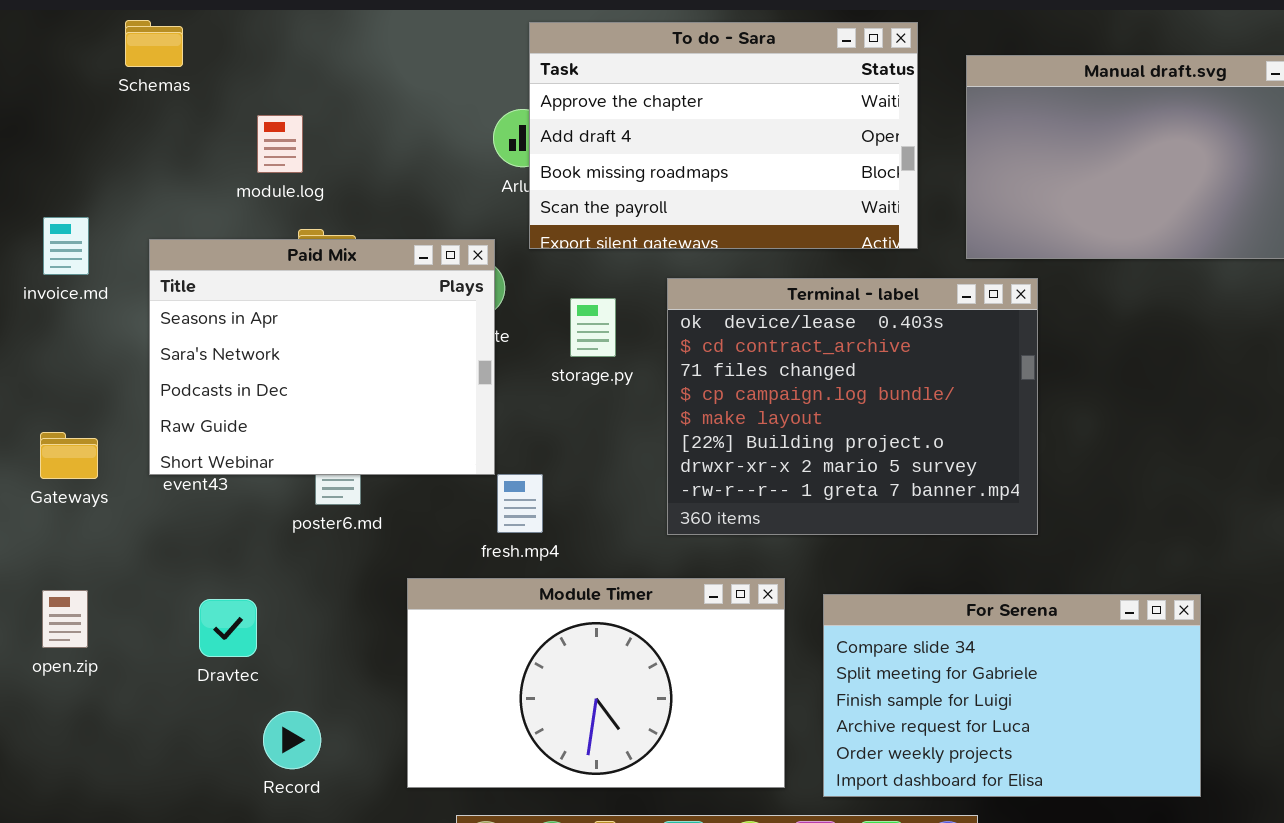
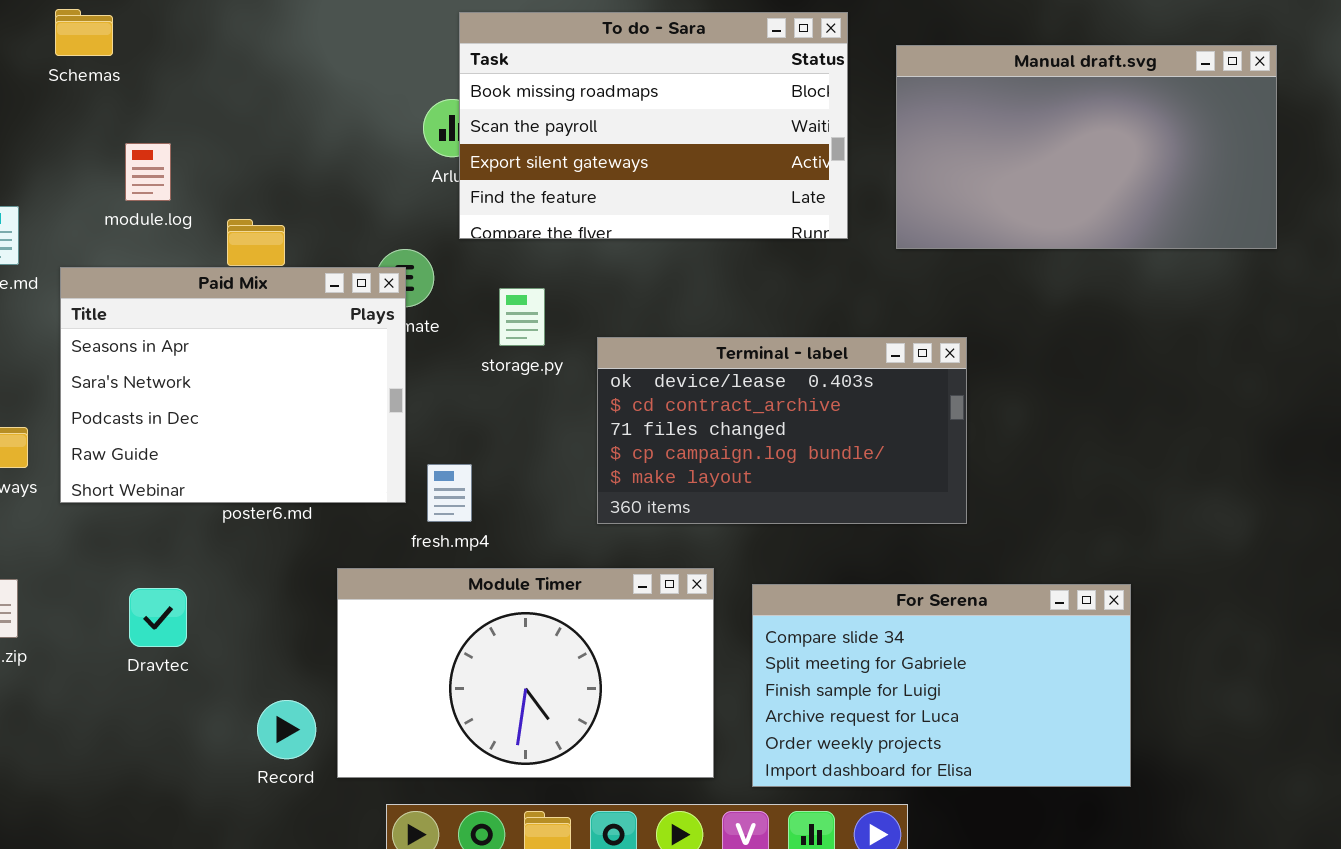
To do - Sara: [529,22,918,249] -> [459,12,848,239], scrolled down 2 rows
module.log: [257,115,303,173] -> [125,143,171,201], moved
Paid Mix: [149,239,495,475] -> [60,267,406,503], moved
Terminal - label: [667,278,1038,535] -> [597,337,967,524], resized
Record: [263,711,321,769] -> [257,700,316,759], moved

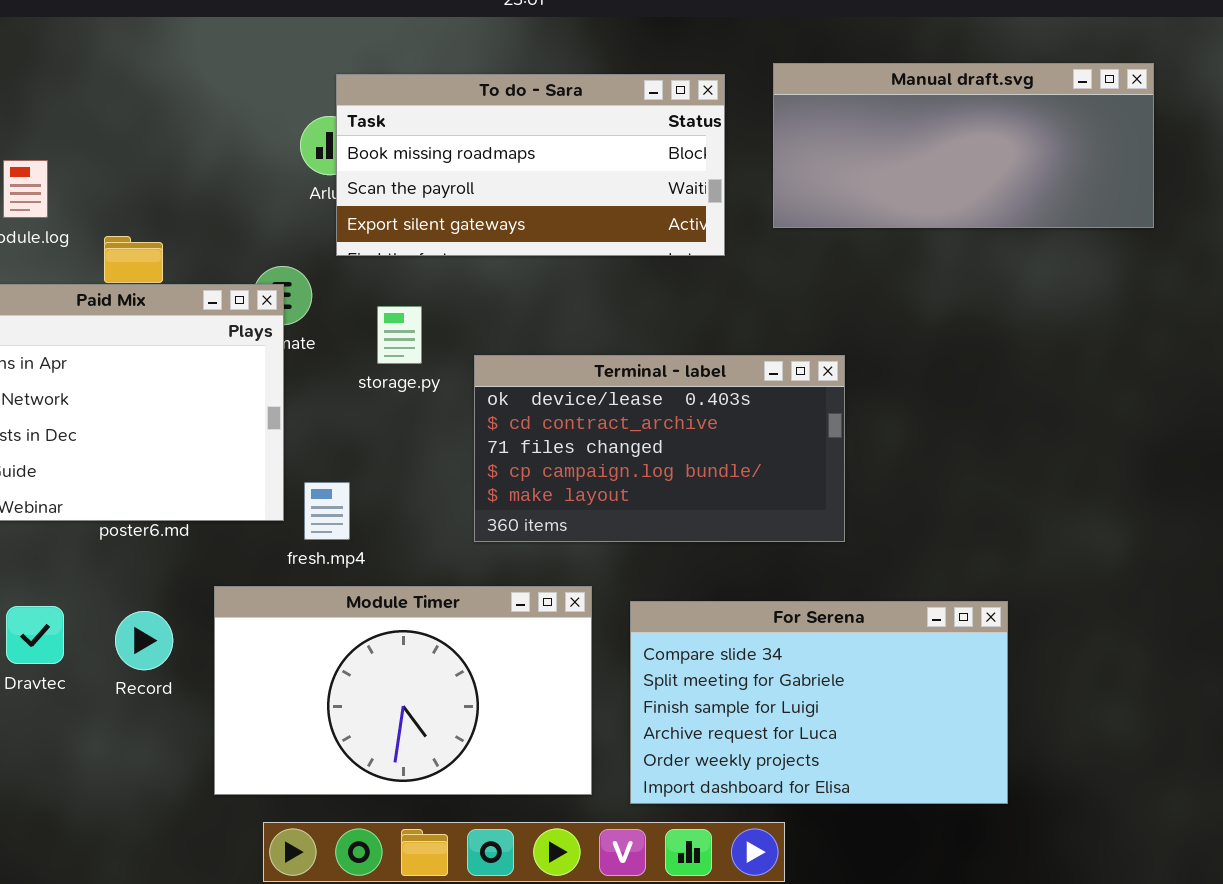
To do - Sara: [459,12,848,239] -> [336,74,725,256], resized
Manual draft.svg: [896,45,1277,249] -> [773,63,1154,228], resized
Record: [257,700,316,759] -> [115,611,173,670], moved

